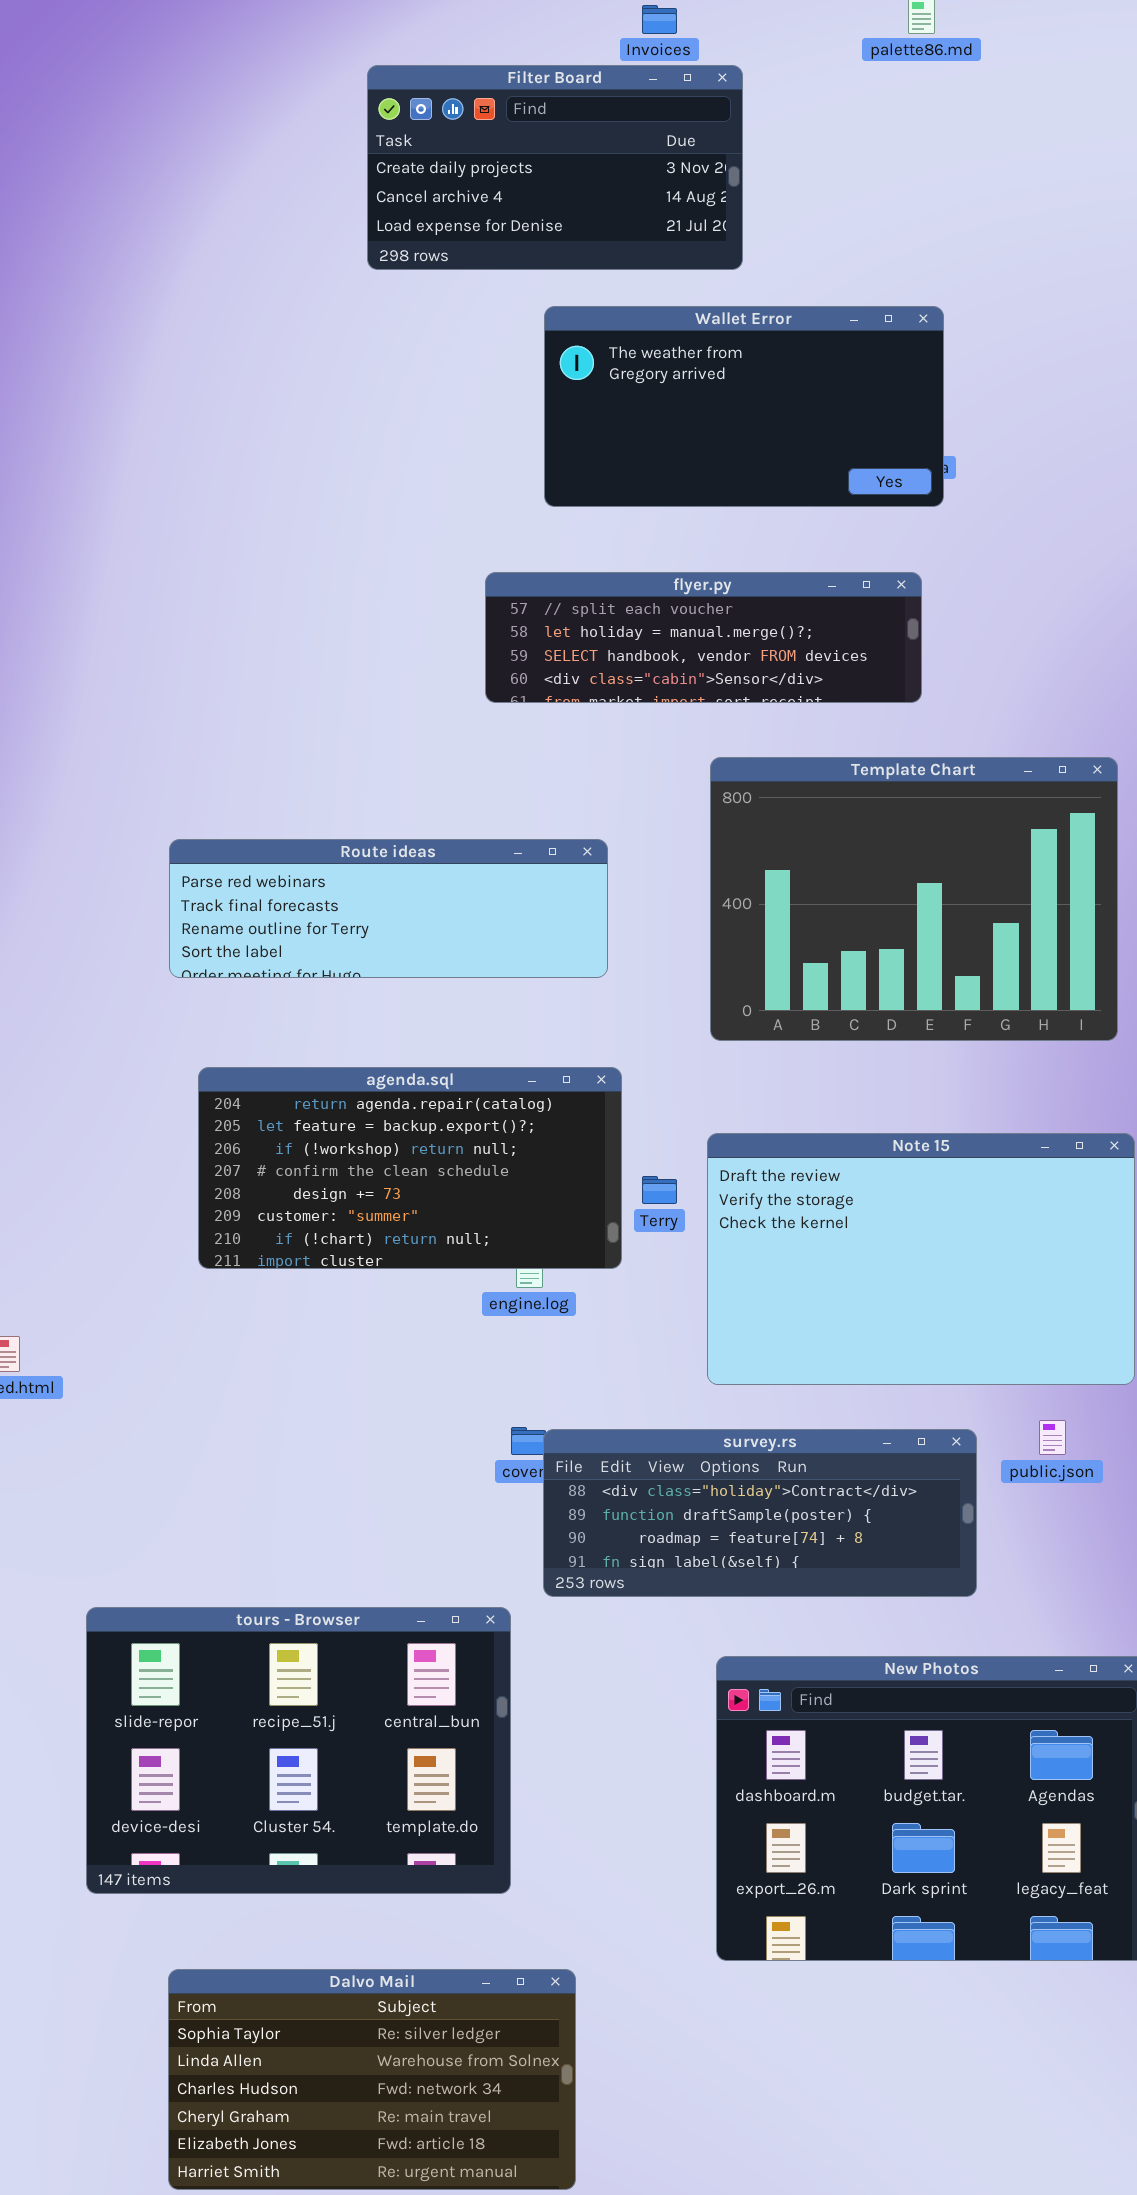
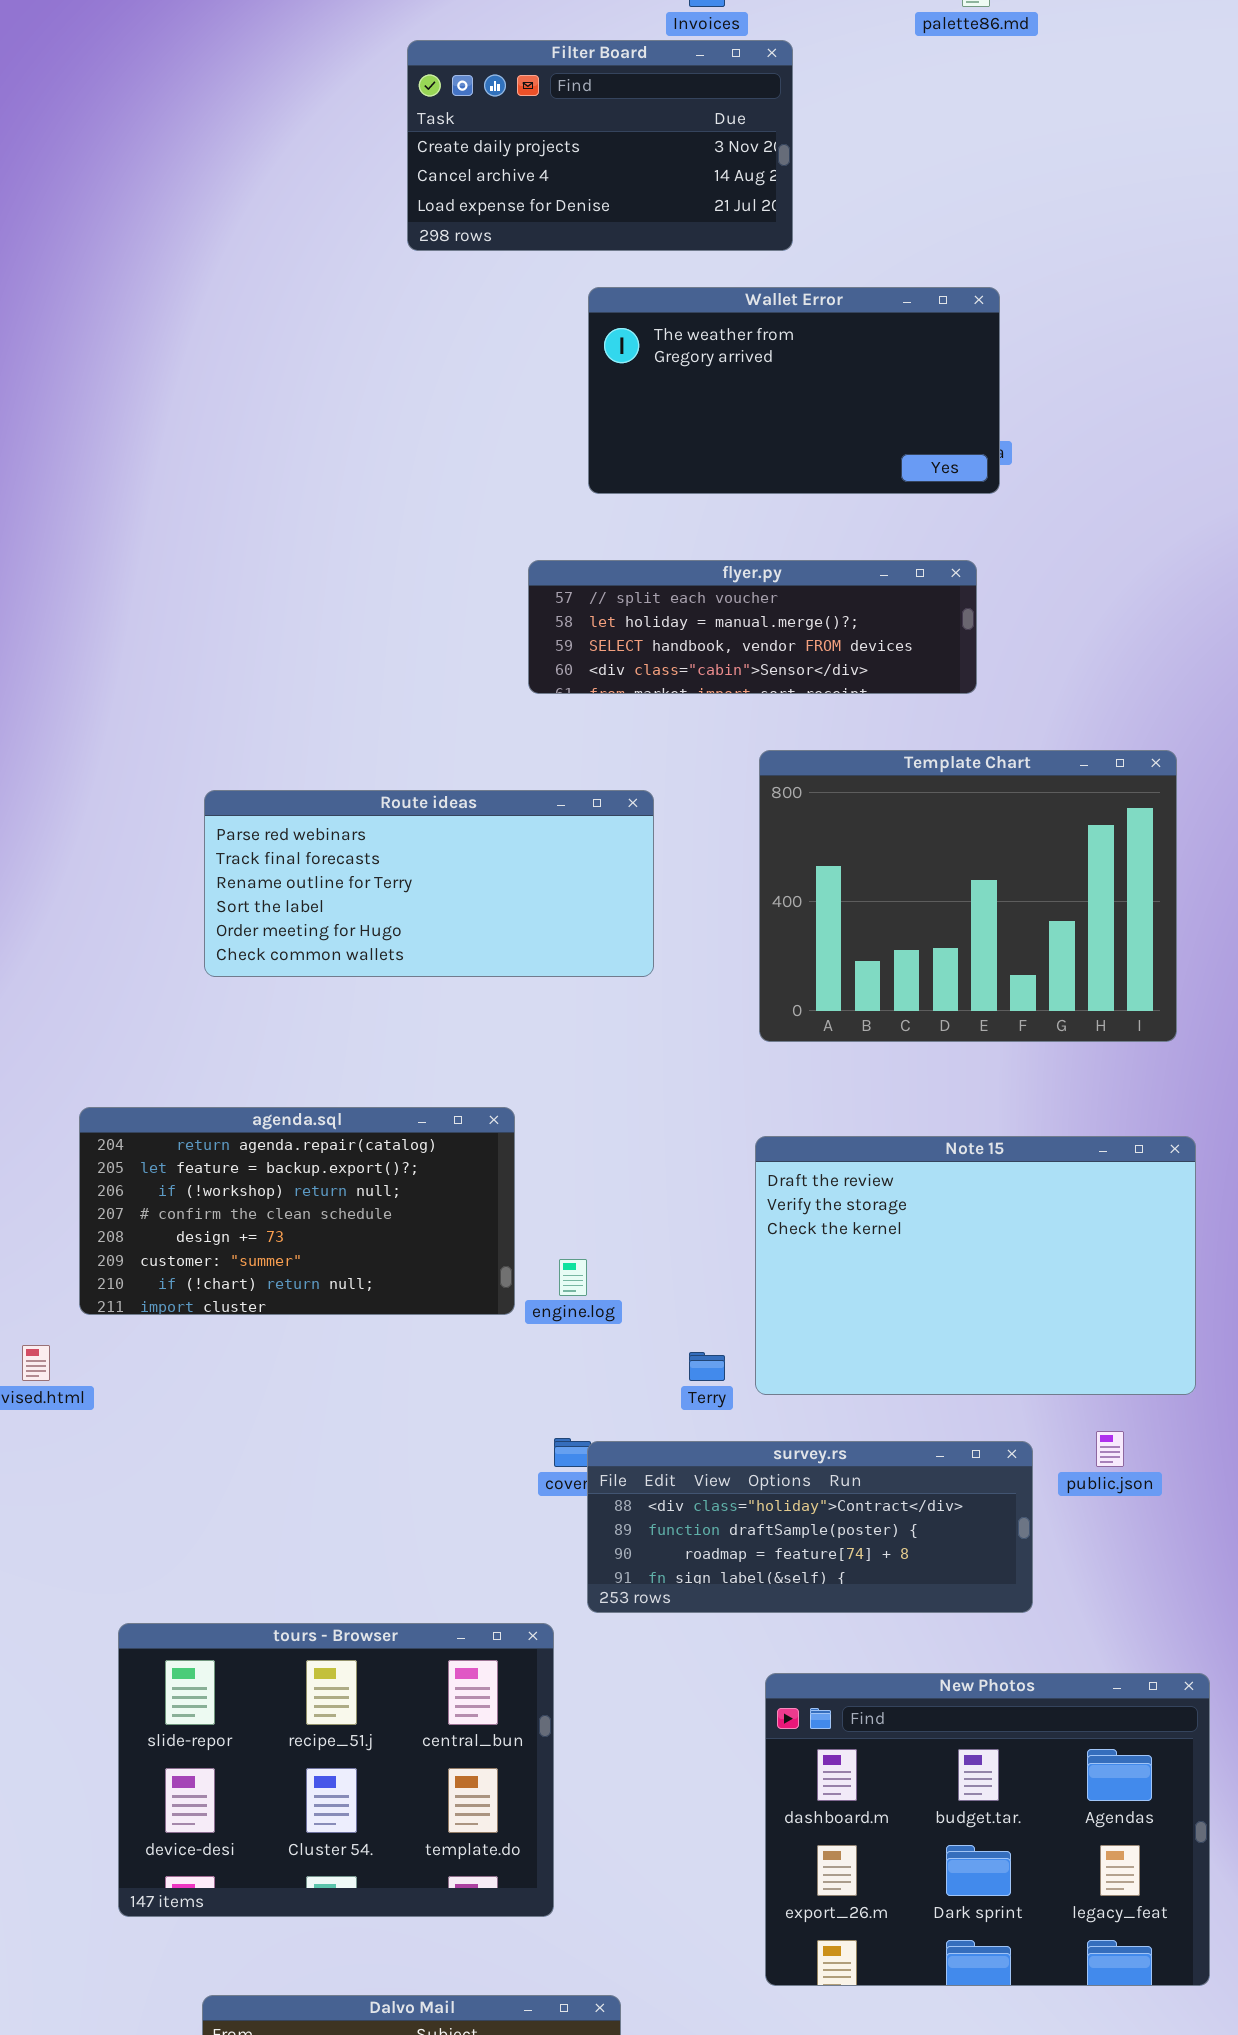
Route ideas: [169,839,608,978] -> [204,790,654,977], resized
agenda.sql: [198,1067,622,1269] -> [79,1107,515,1315], moved
Terry: [642,1176,677,1204] -> [689,1352,725,1381], moved

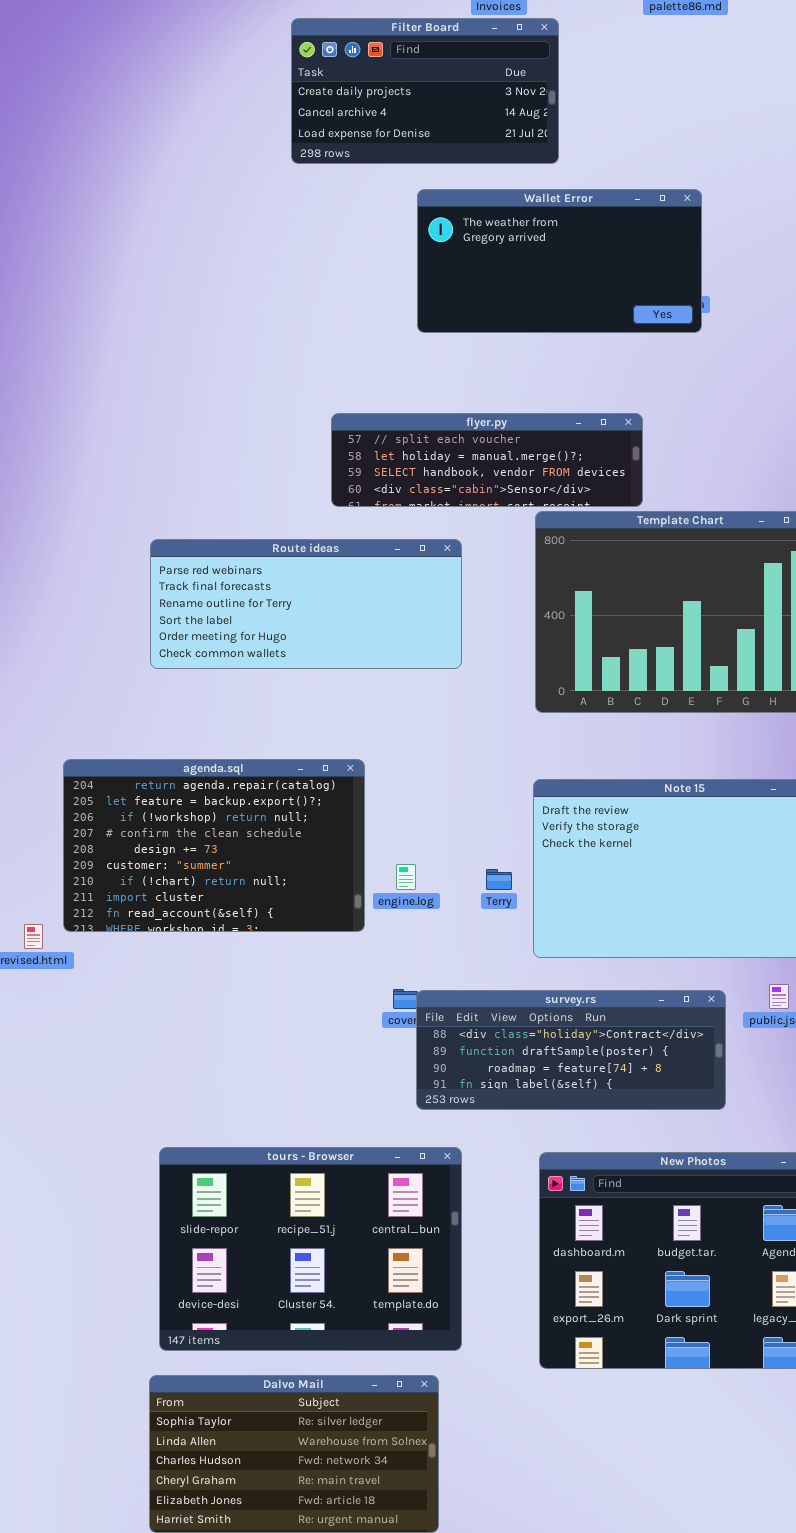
flyer.py: [528,560,977,694] -> [331,413,643,507], moved
agenda.sql: [79,1107,515,1315] -> [63,759,365,932], resized
Terry: [689,1352,725,1381] -> [486,869,512,890], moved
tours - Browser: [118,1623,554,1917] -> [159,1147,462,1351], moved

